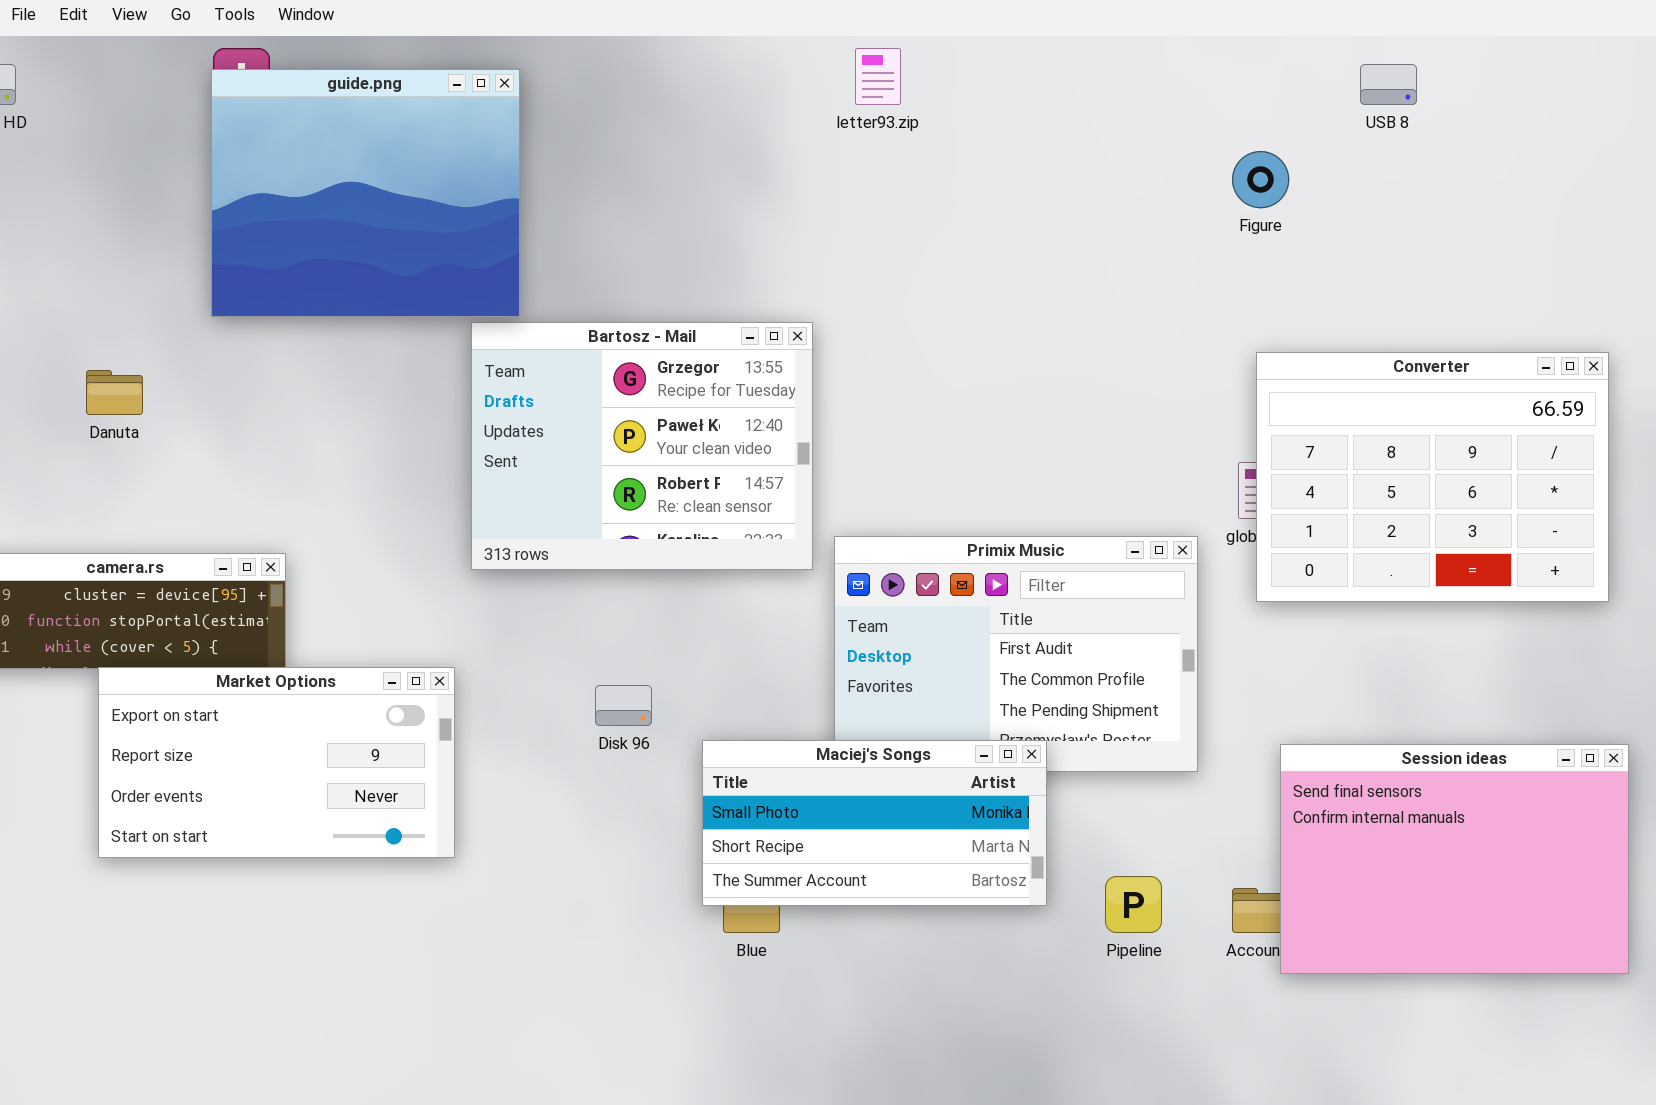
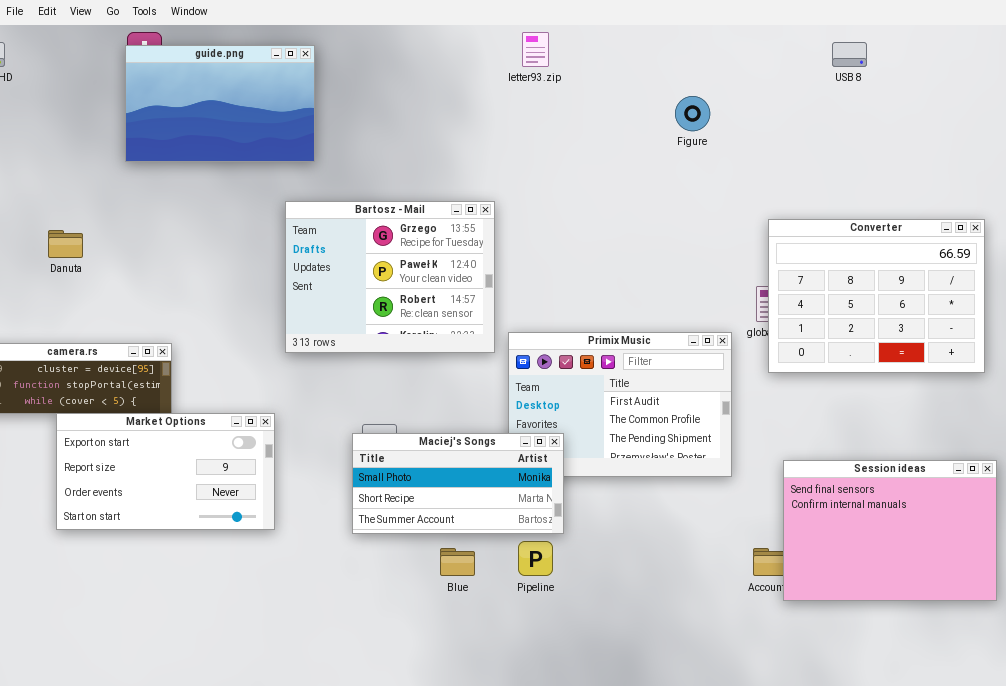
guide.png: [211,69,520,317] -> [125,45,315,162], resized
Figure: [1232,151,1289,208] -> [675,96,710,131], moved
Maciej's Songs: [702,740,1047,906] -> [352,433,564,534], moved
Pipeline: [1105,876,1162,933] -> [518,541,553,576], moved

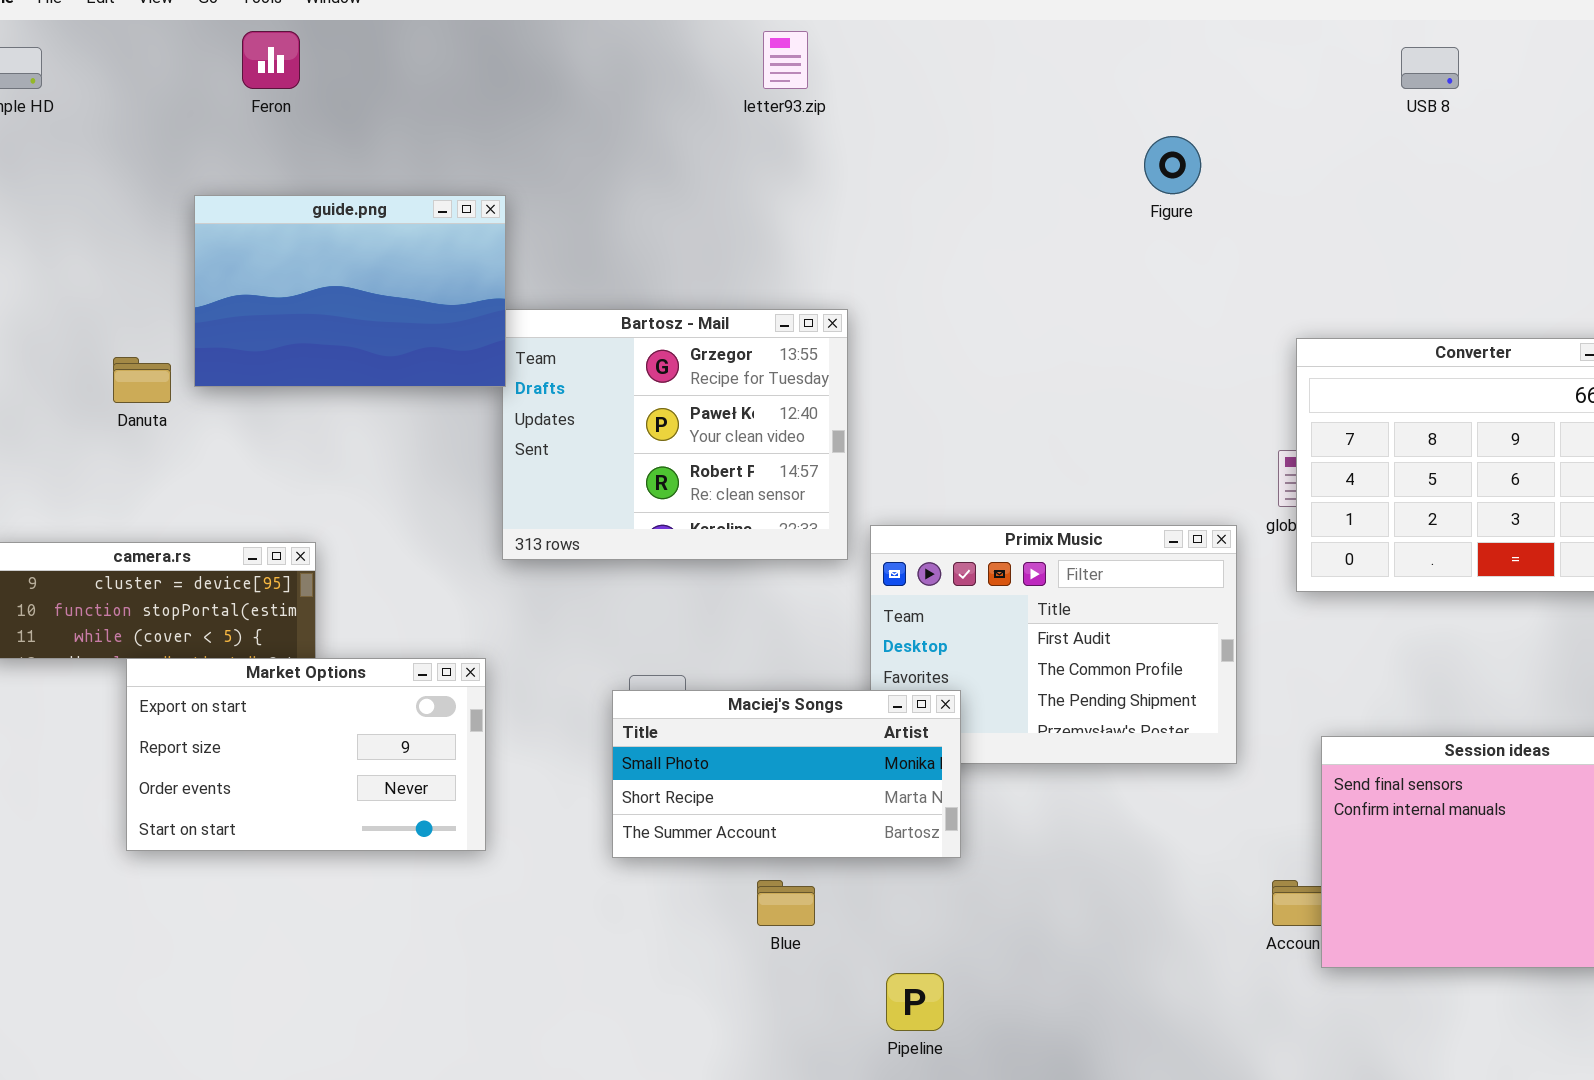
letter93.zip: [522,32,549,67] -> [763,31,808,89], moved
guide.png: [125,45,315,162] -> [194,195,506,387], moved
Pipeline: [518,541,553,576] -> [886,973,944,1031], moved

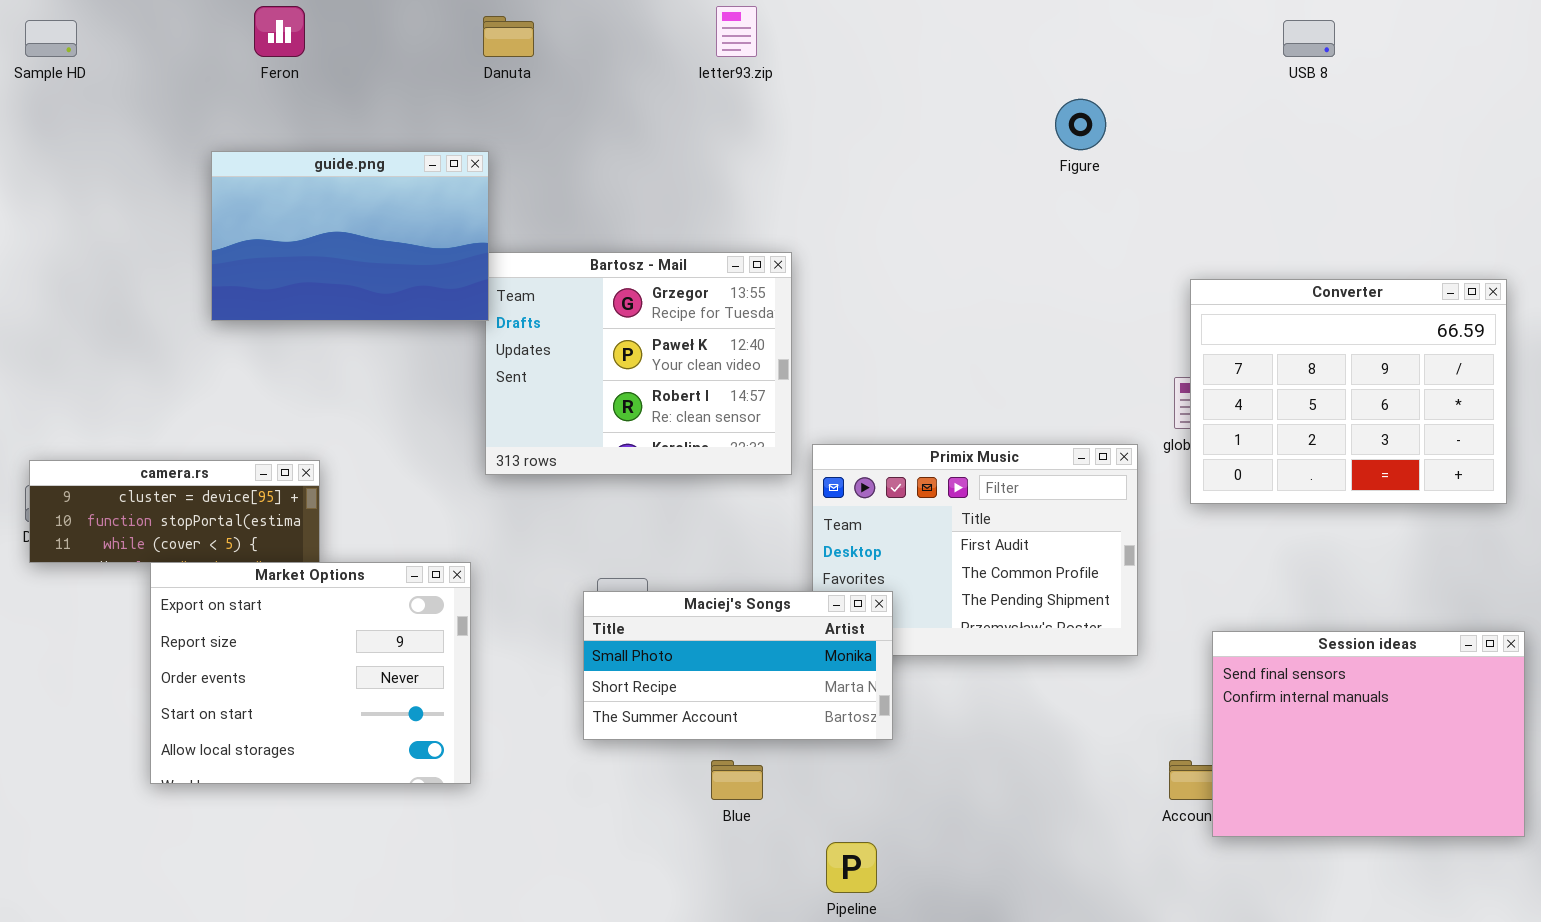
Danuta: [113,357,171,403] -> [483,16,534,57], moved
Market Options: [126,658,486,851] -> [150,562,471,784], resized

